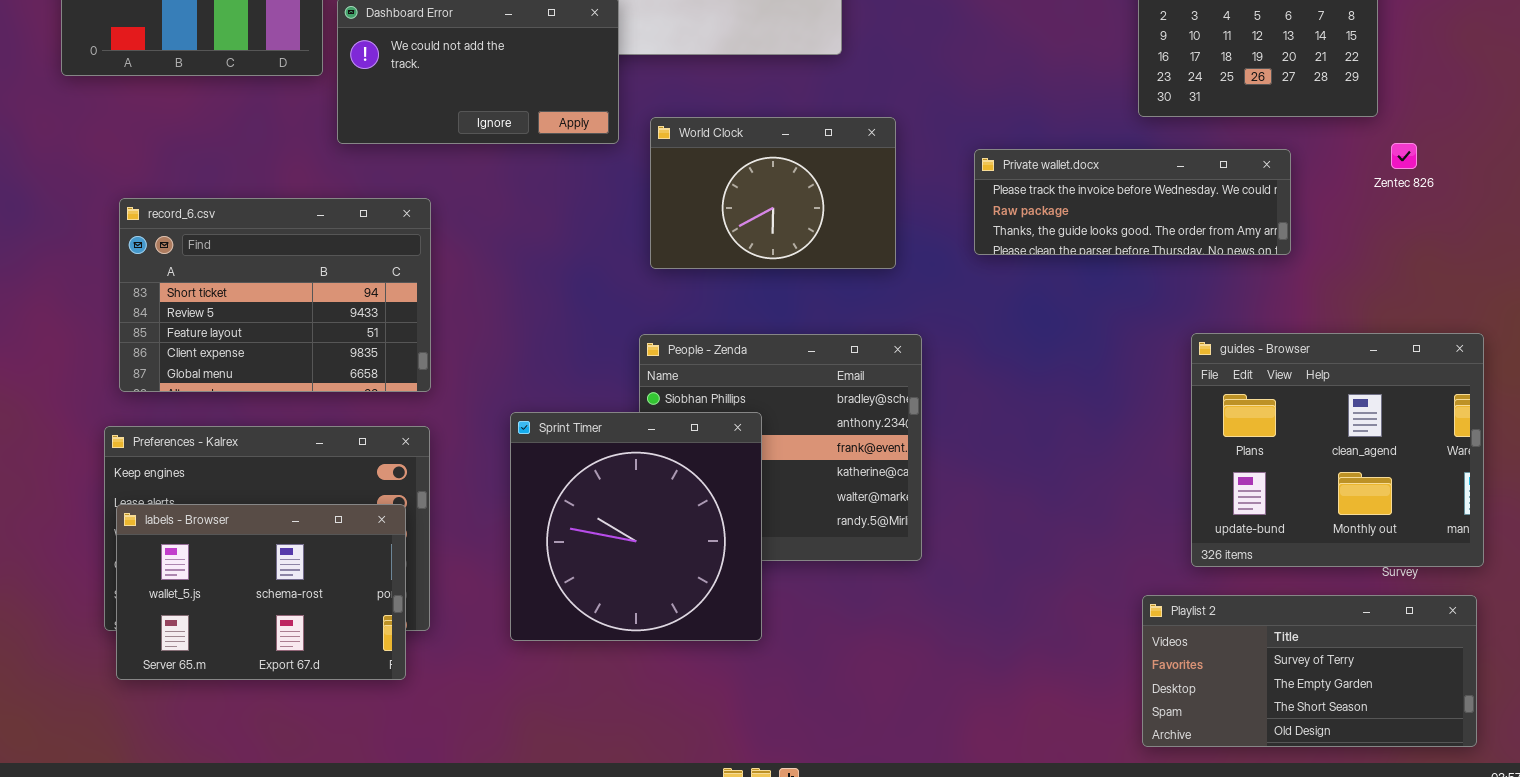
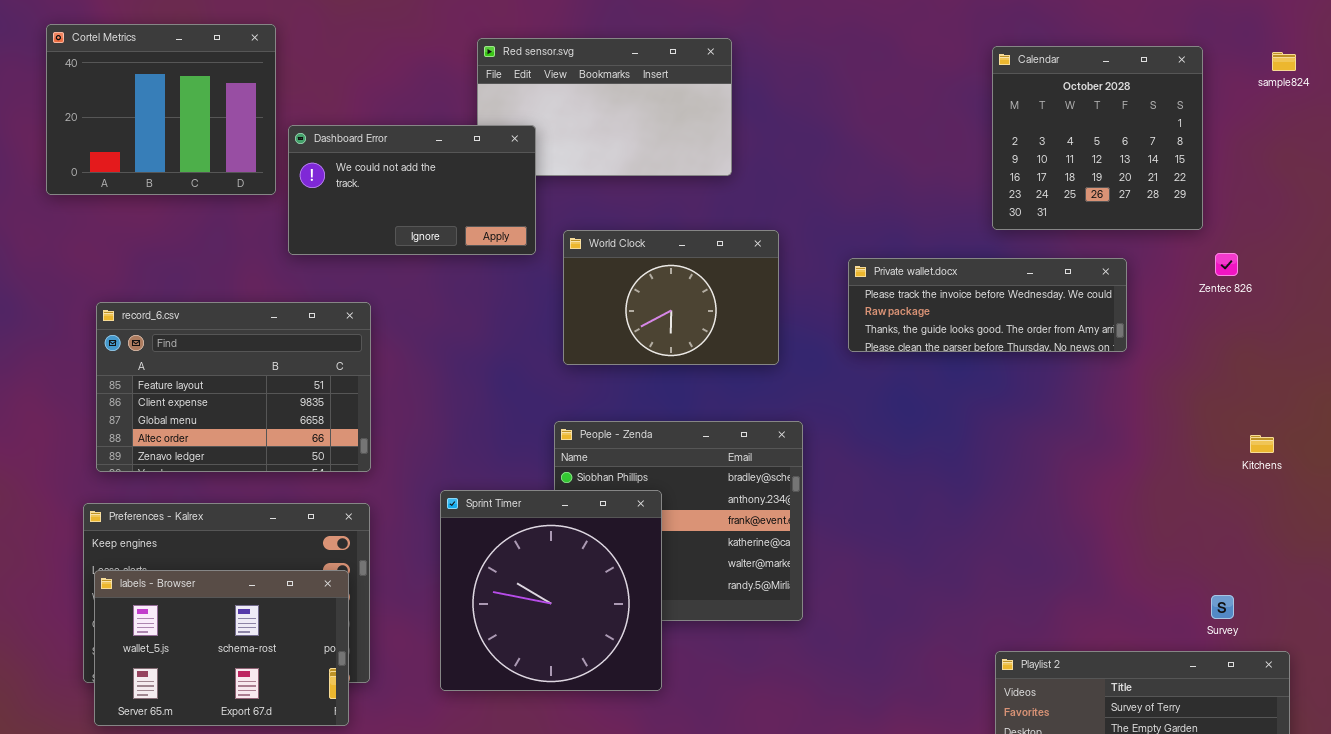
record_6.csv: [119,198,431,392] -> [96,302,371,472], scrolled down 2 rows
guides - Browser: [1191,333,1484,567] -> none, closed

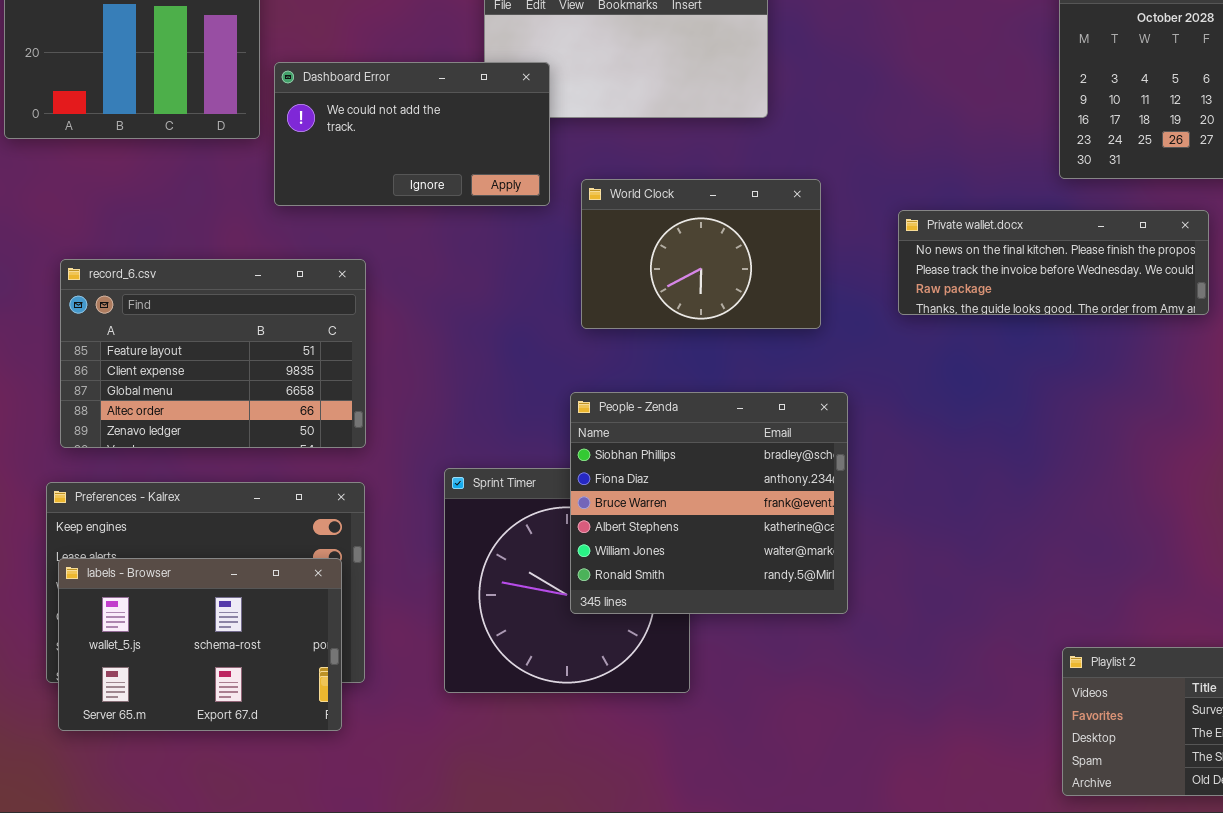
Private wallet.docx: [848,258,1127,352] -> [898,210,1209,315], scrolled up 1 row
People - Zenda: [554,421,803,621] -> [570,392,848,614], raised

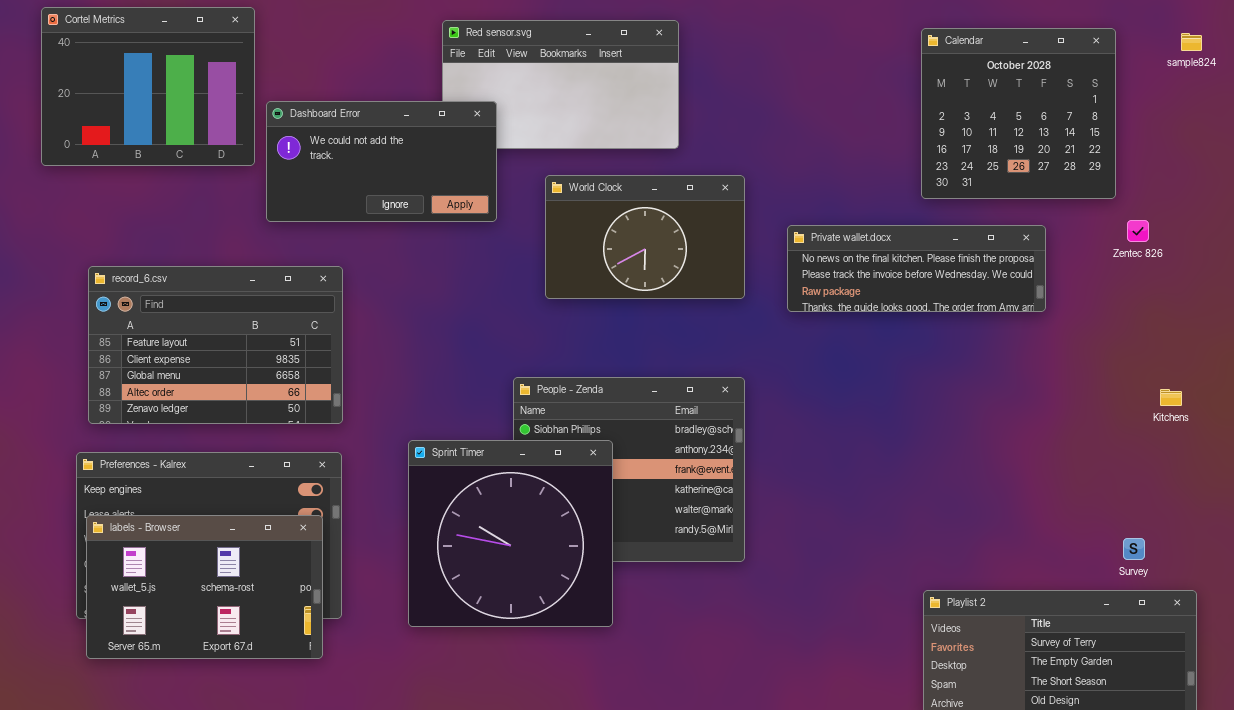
World Clock: [581,179,821,329] -> [545,175,745,299], moved
Sprint Timer: [444,468,690,693] -> [408,440,613,627], raised

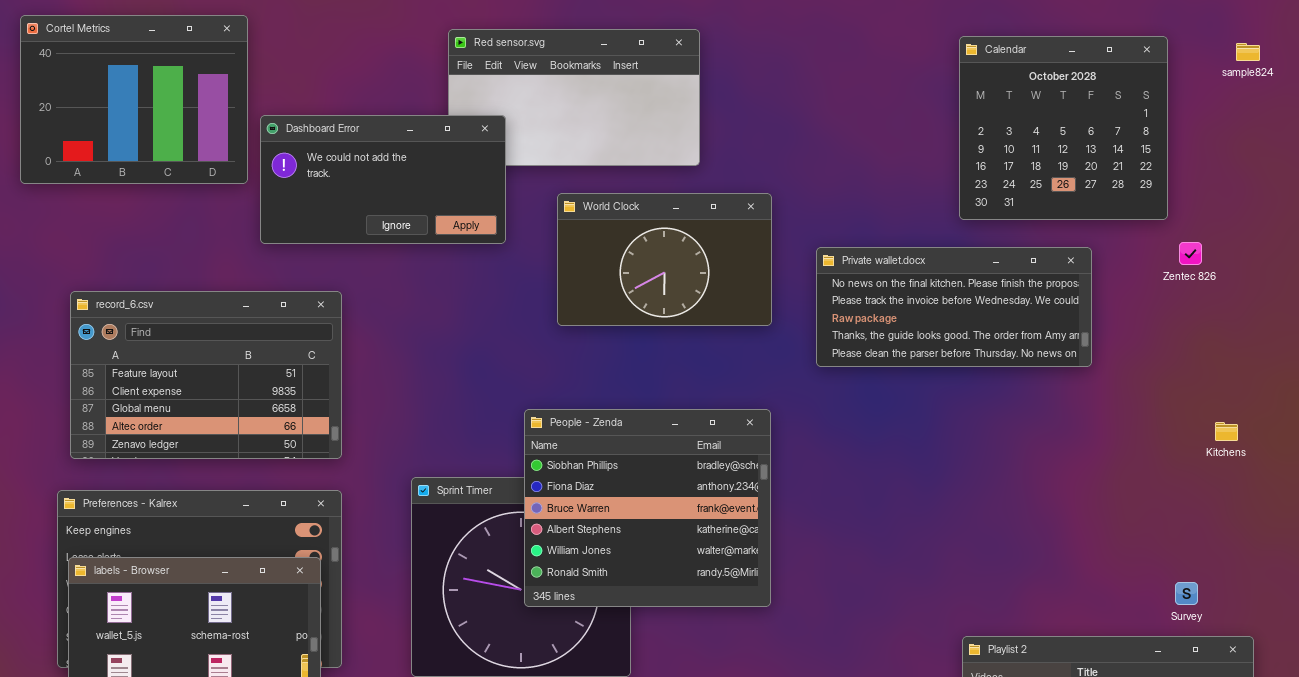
Private wallet.docx: [787,225,1046,312] -> [816,247,1092,367], resized
People - Zenda: [513,377,745,562] -> [524,409,771,607], raised

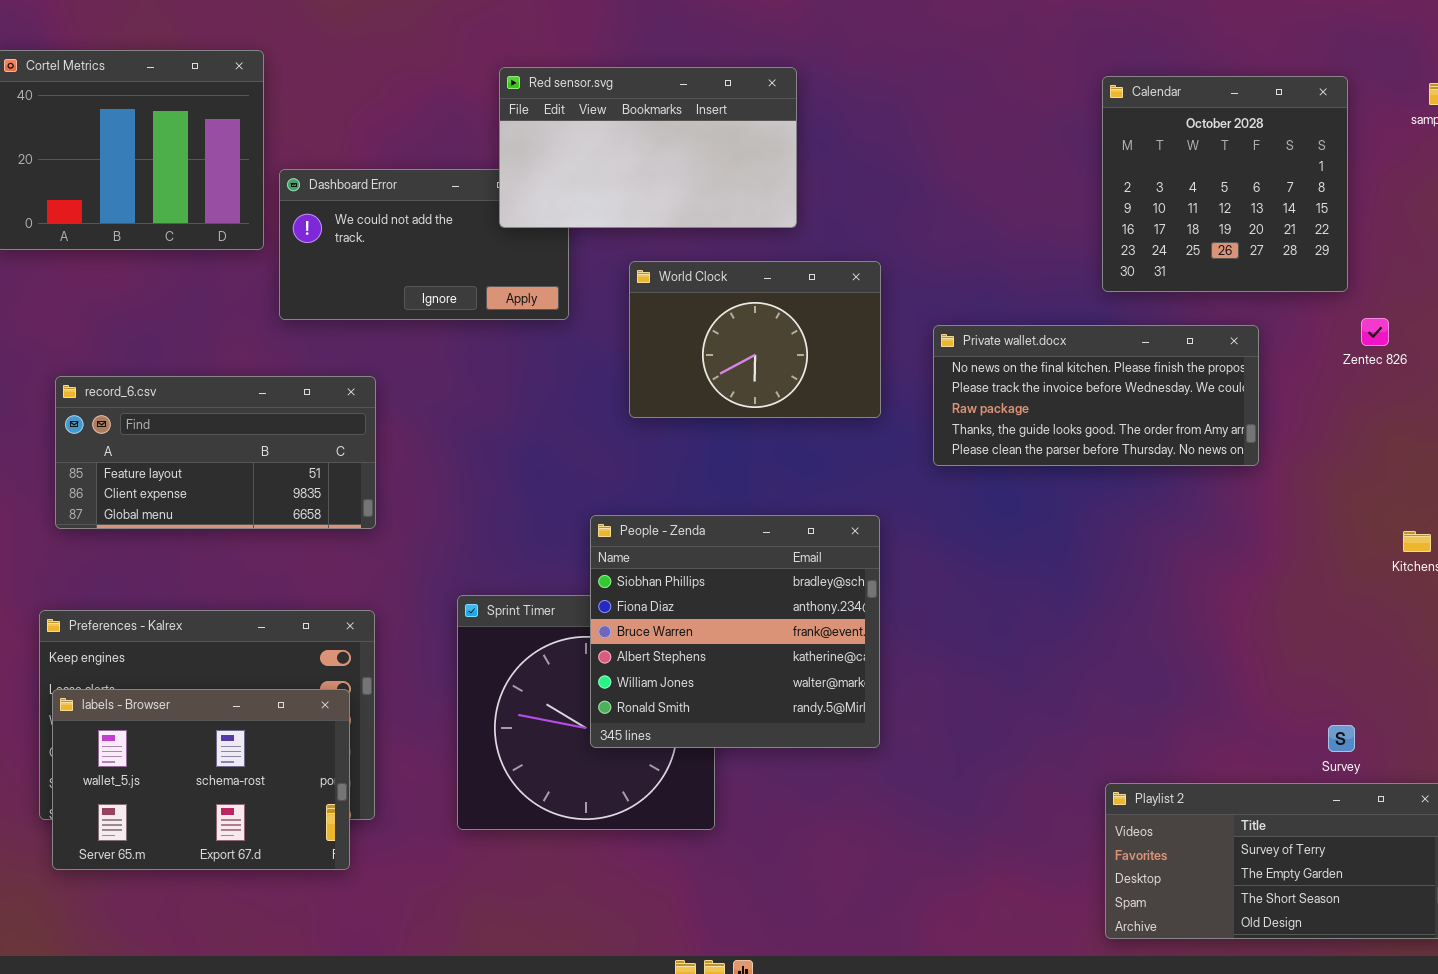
Red sensor.svg: [448,29,700,166] -> [499,67,797,228], raised
record_6.csv: [70,291,342,459] -> [55,376,376,529], resized
Survey: [1175,582,1198,605] -> [1328,725,1355,752], moved

